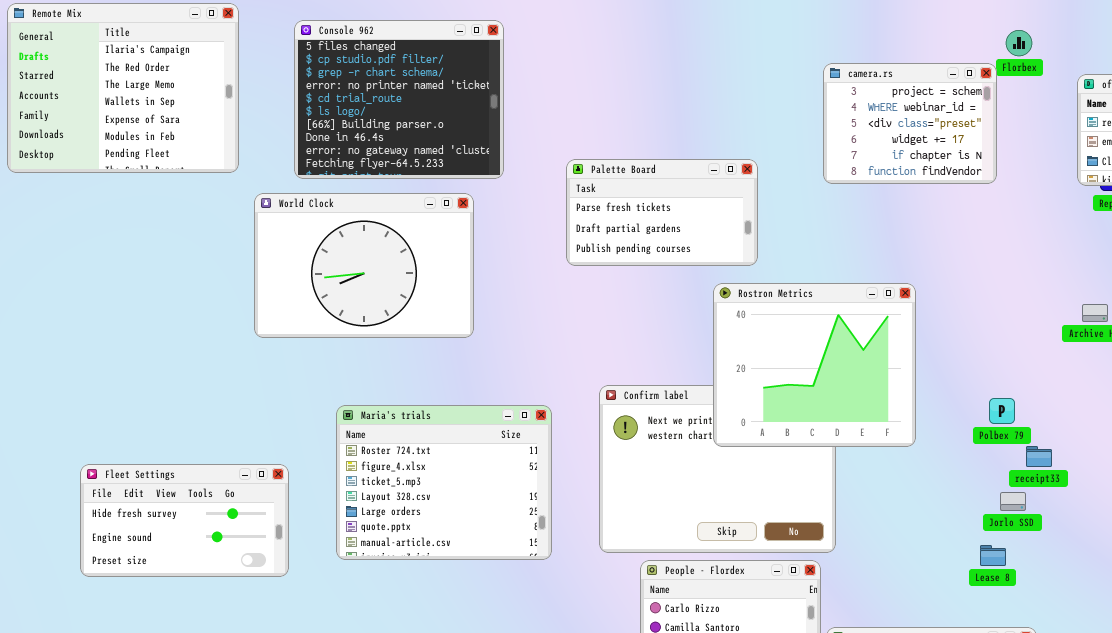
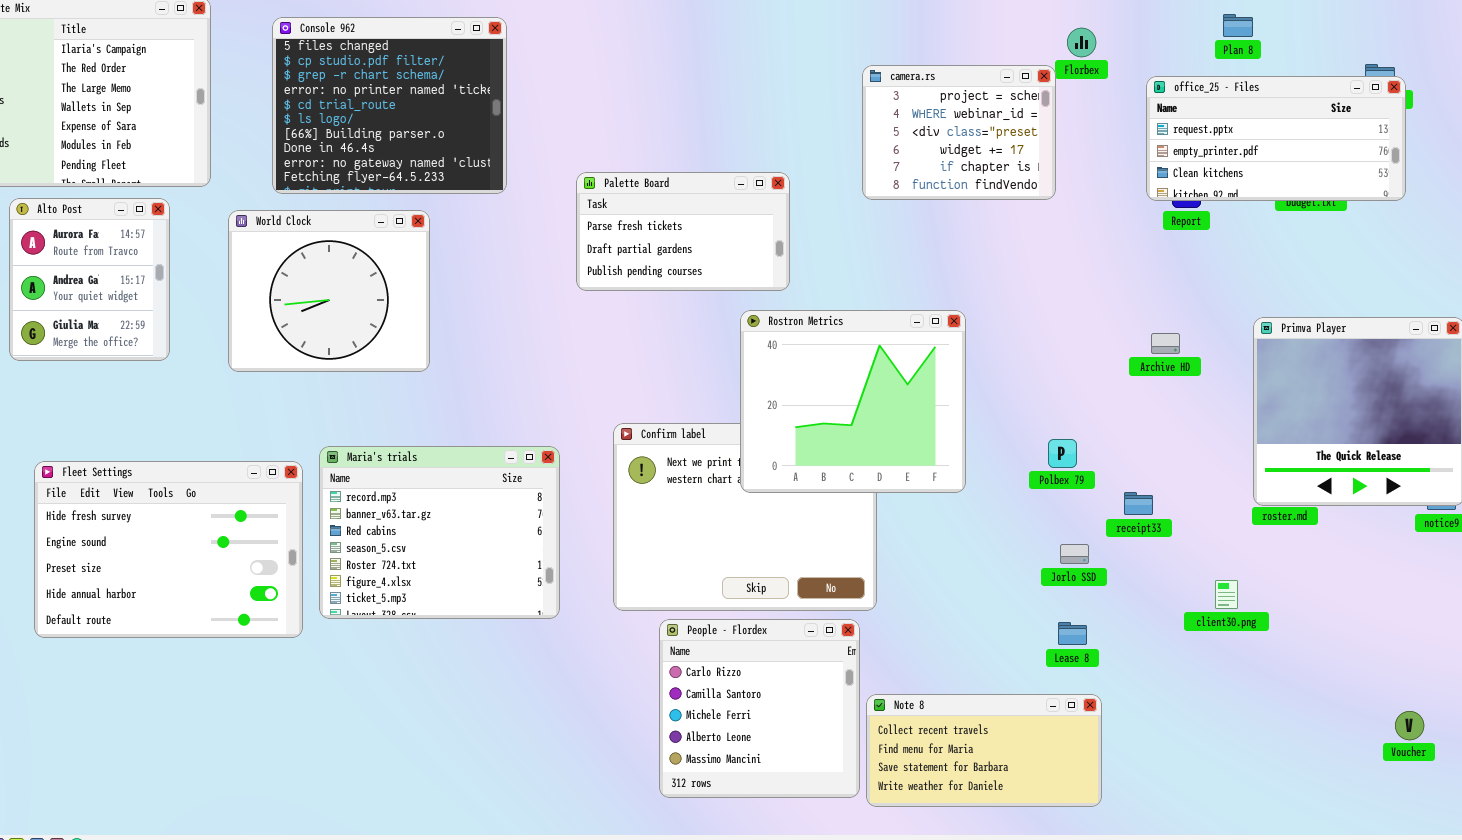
Alto Post: none -> [9,198,170,361], opened
World Clock: [254,193,474,338] -> [228,210,430,372], resized
Maria's trials: [336,405,552,560] -> [319,446,560,619], scrolled up 4 rows
receipt33: [1026,446,1052,467] -> [1124,492,1153,515], moved
Fleet Settings: [80,464,289,577] -> [34,461,303,638], resized
Lease 8: [980,545,1006,566] -> [1058,622,1087,645], moved

